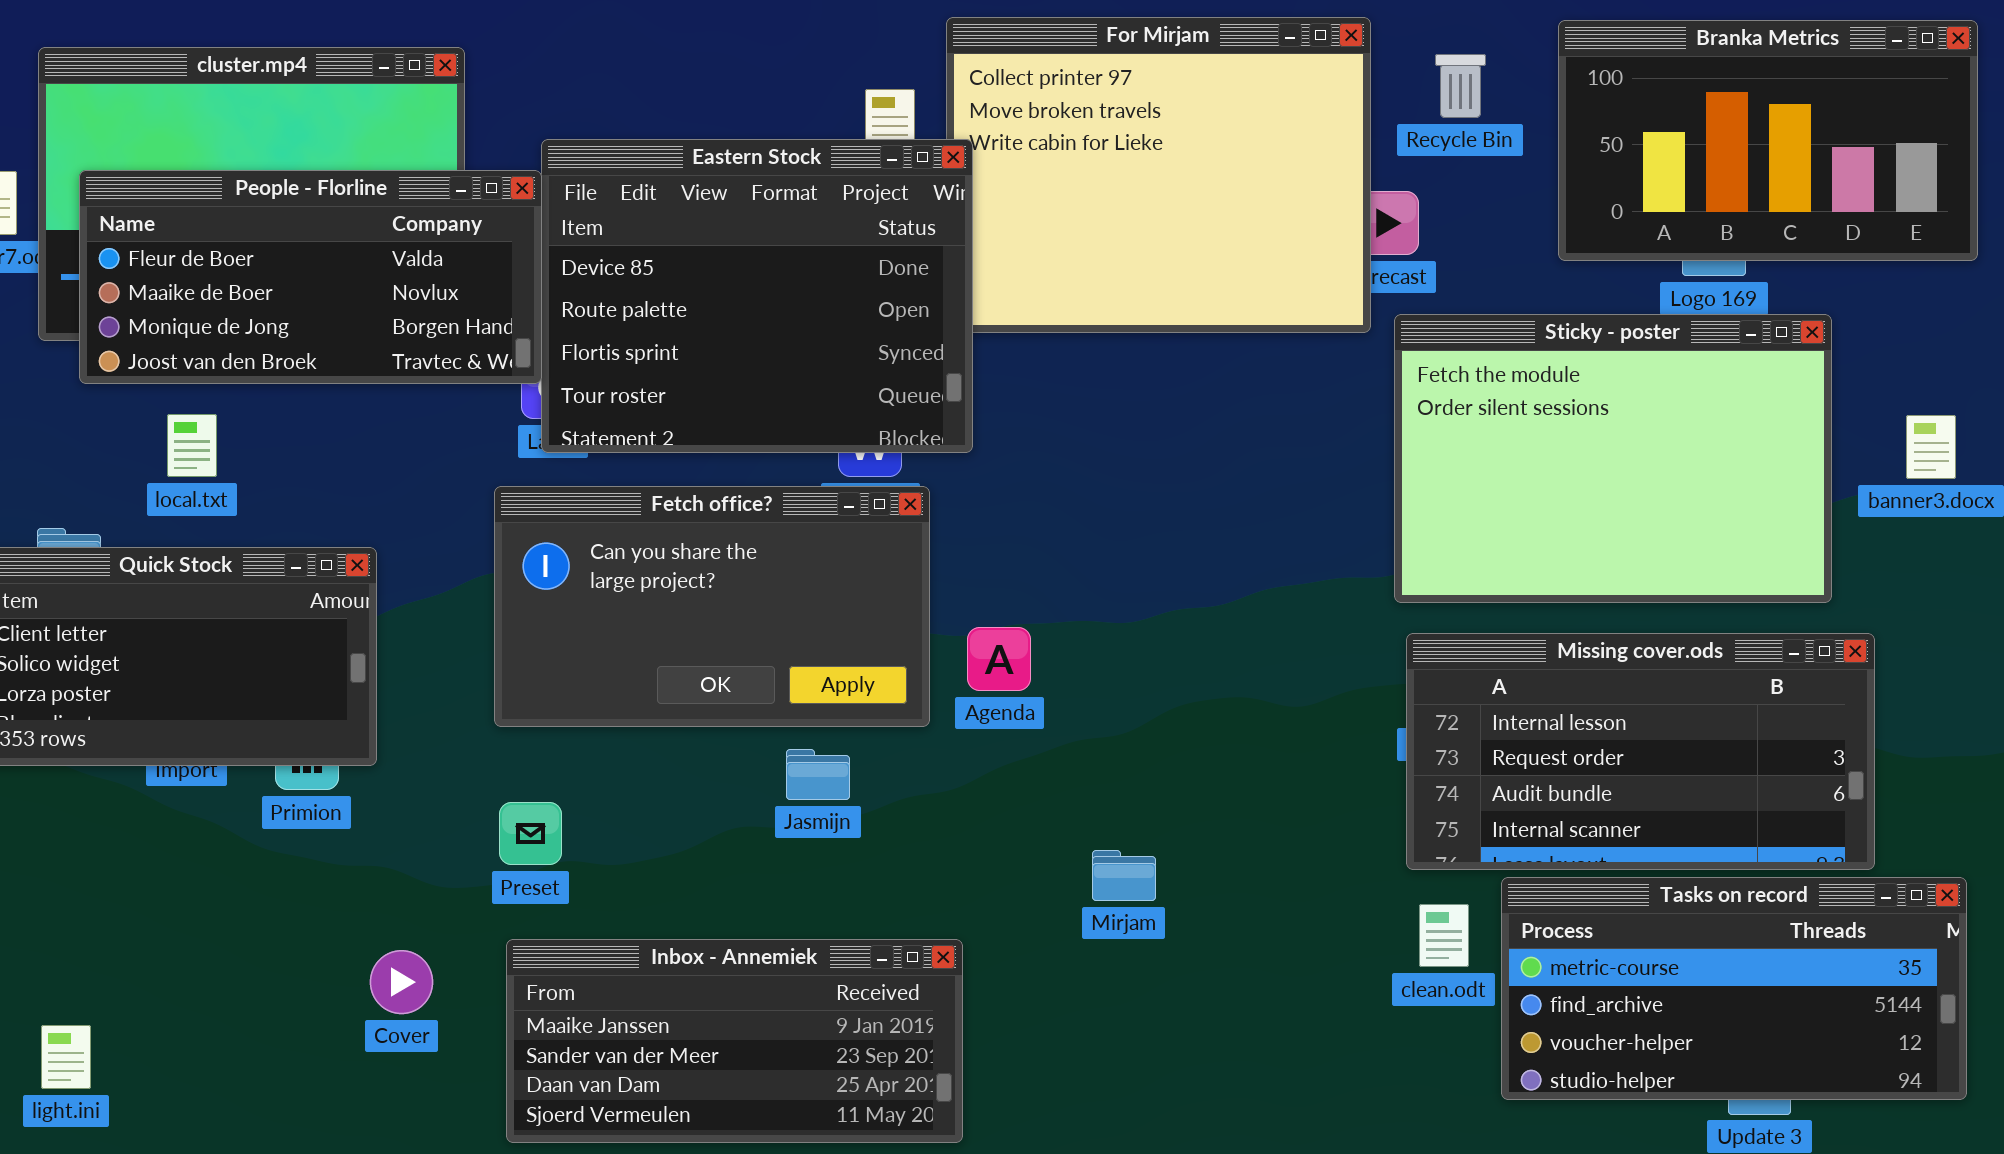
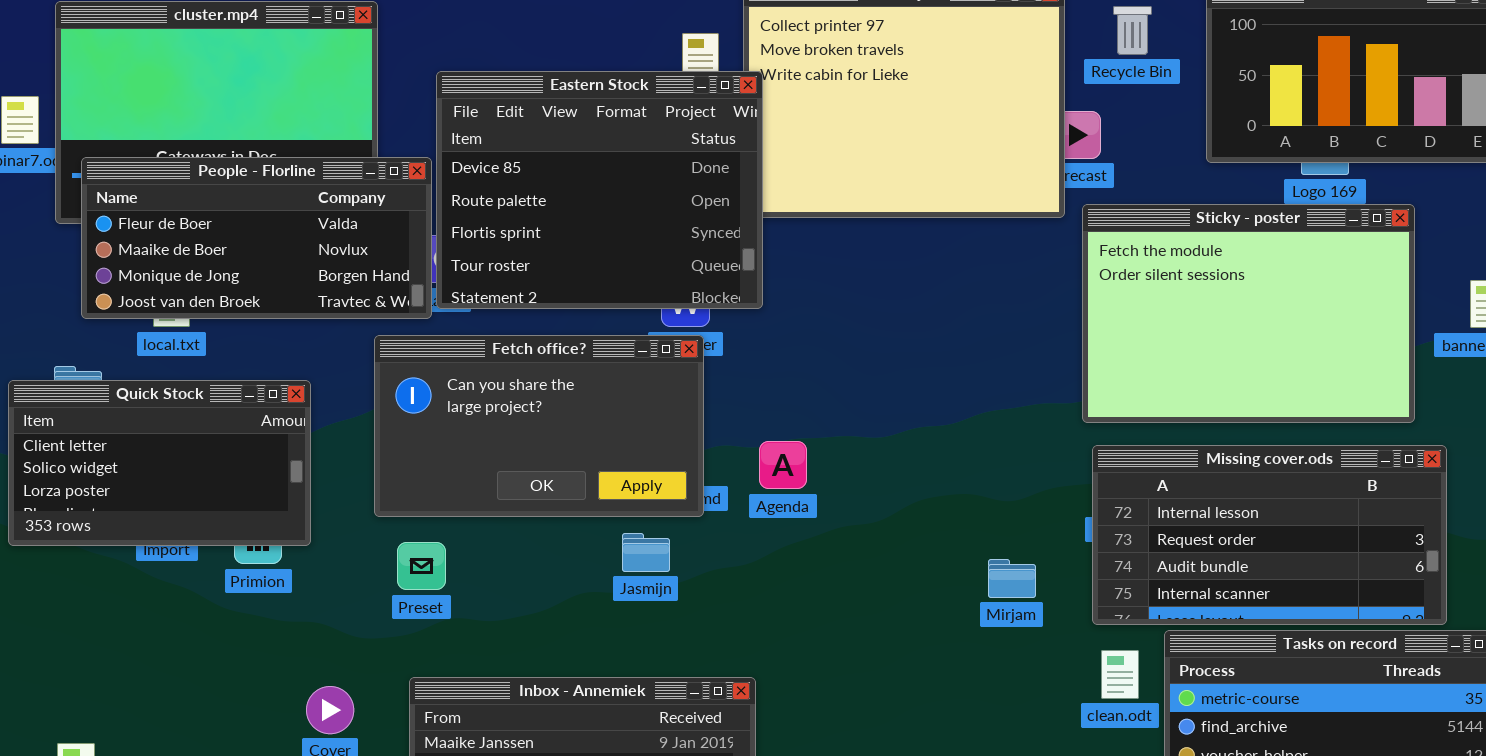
People - Florline: [79,170,542,384] -> [81,157,432,319], moved
Fetch office?: [494,486,930,727] -> [374,335,704,517], moved
Preset: [499,802,562,865] -> [397,542,446,590], moved
Mirjam: [1092,850,1156,901] -> [988,559,1036,598], moved

